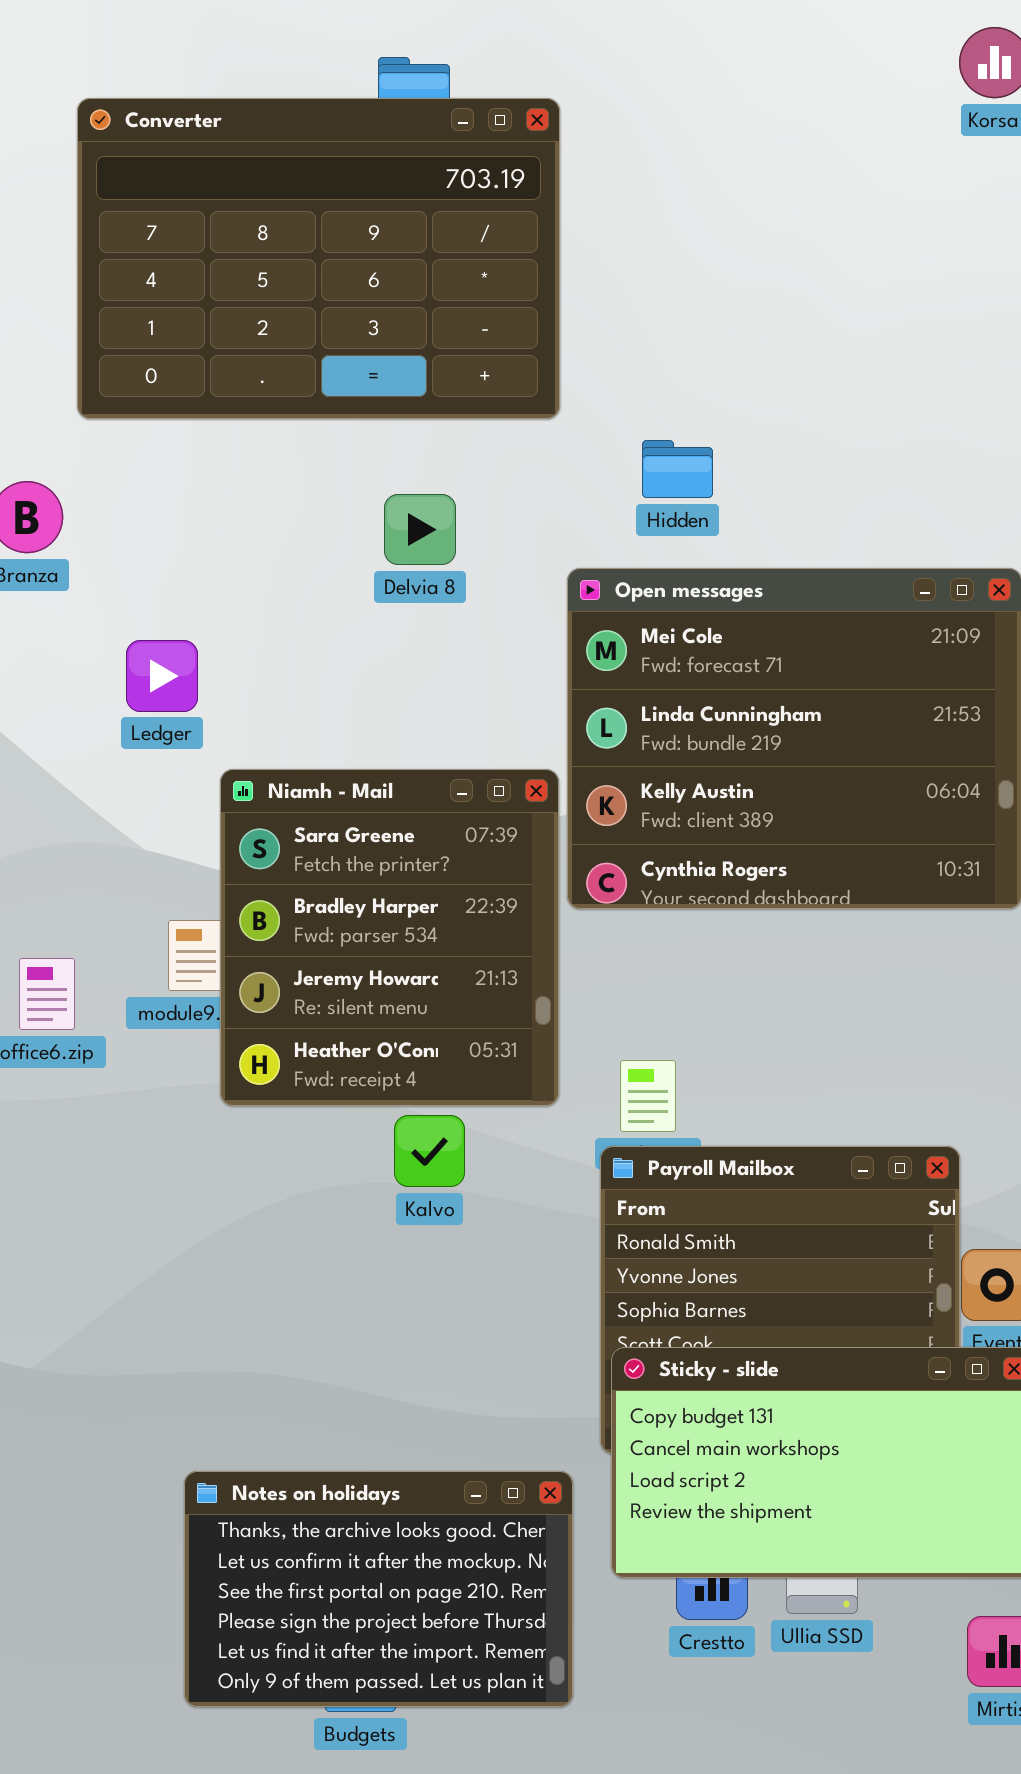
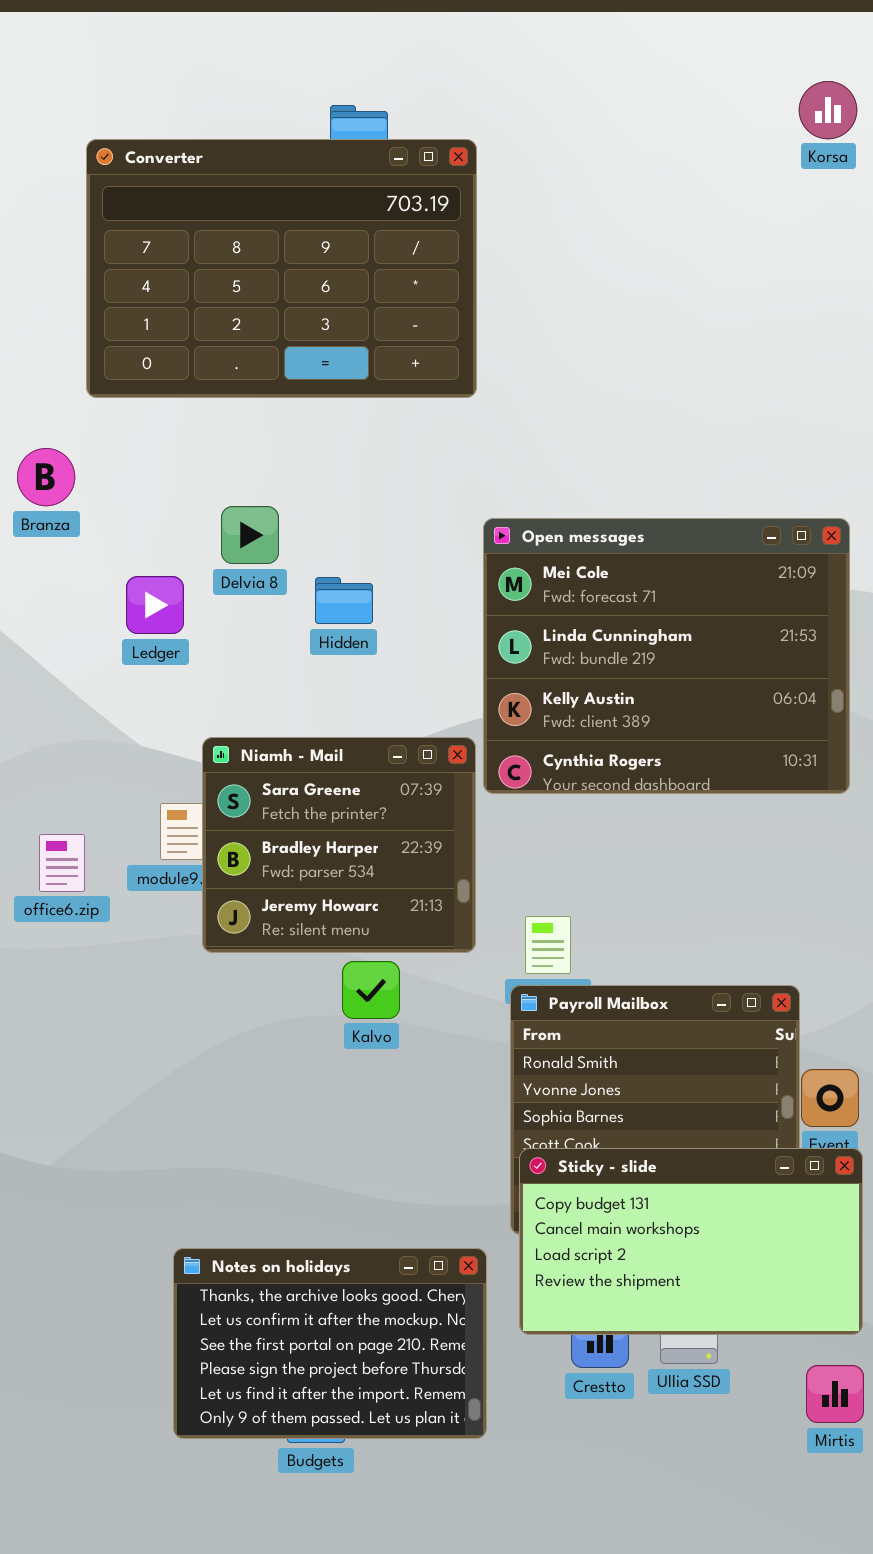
Hidden: [642,440,713,498] -> [315,577,373,624], moved
Delvia 8: [384,494,456,565] -> [221,506,279,564], moved
Niamh - Mail: [220,769,559,1106] -> [202,737,476,953], resized

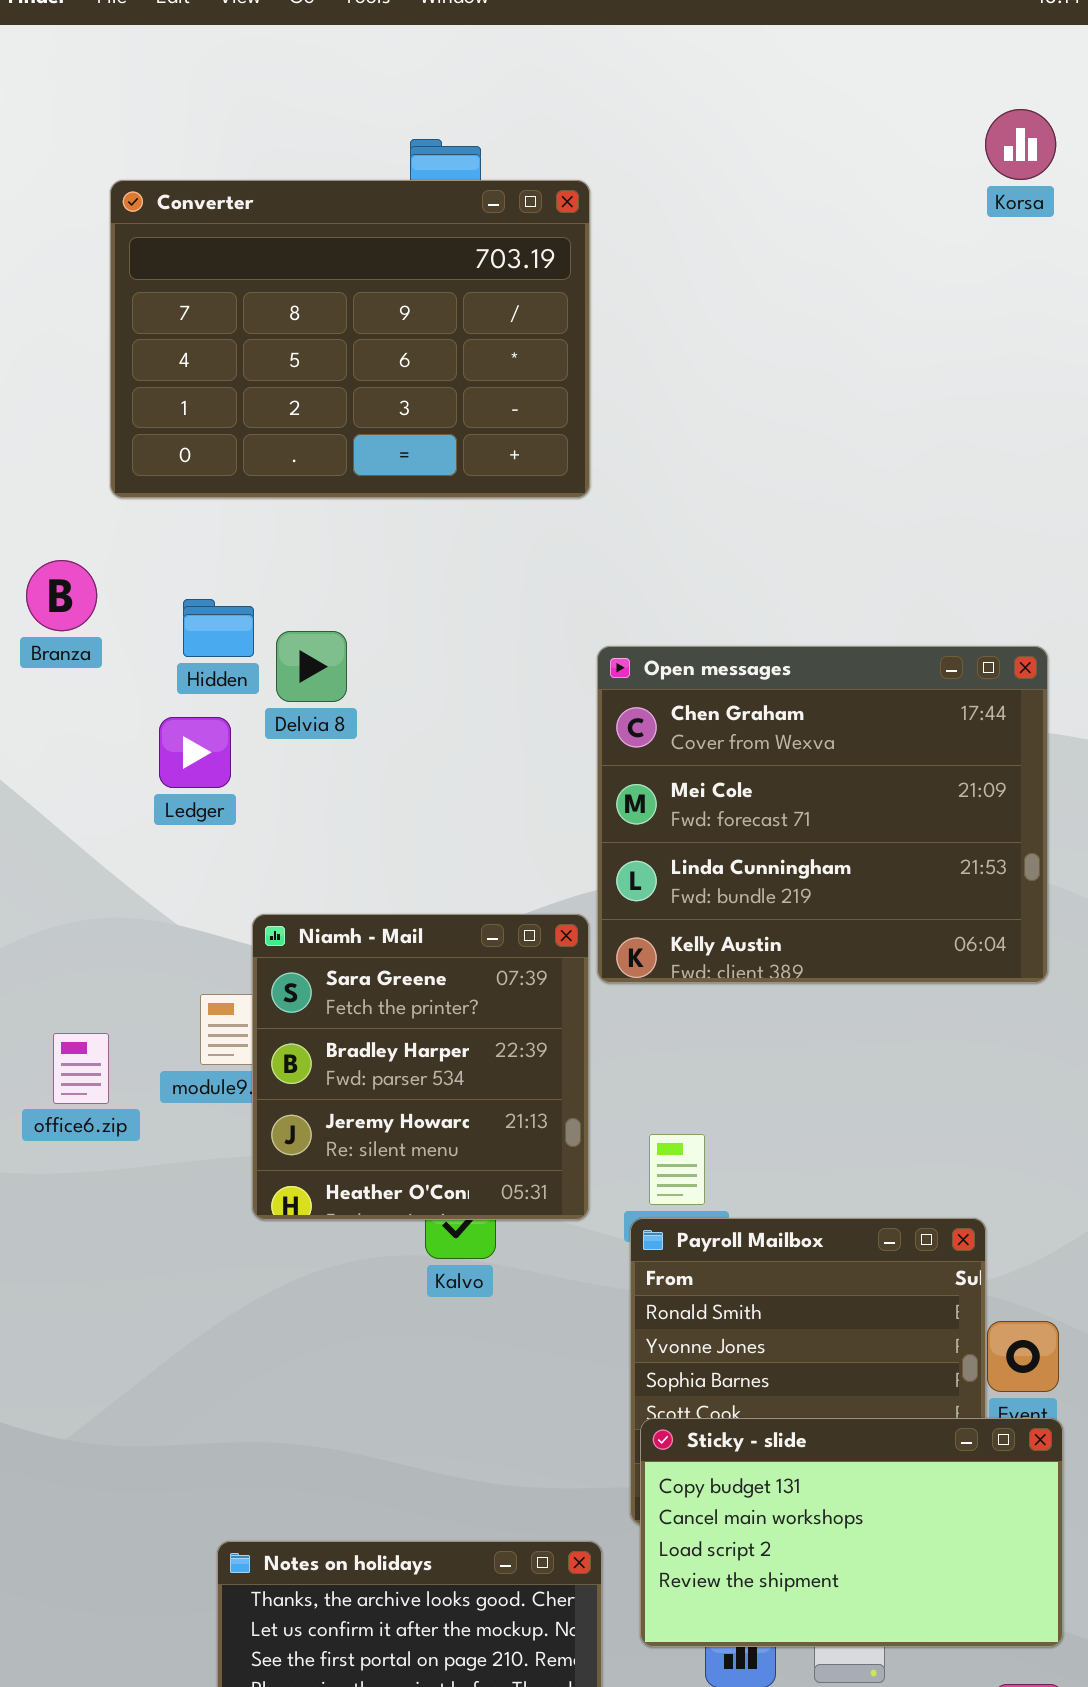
Open messages: [483,518,850,794] -> [597,646,1048,983], scrolled up 1 row
Hidden: [315,577,373,624] -> [183,599,254,657], moved
Niamh - Mail: [202,737,476,953] -> [252,914,589,1220], resized

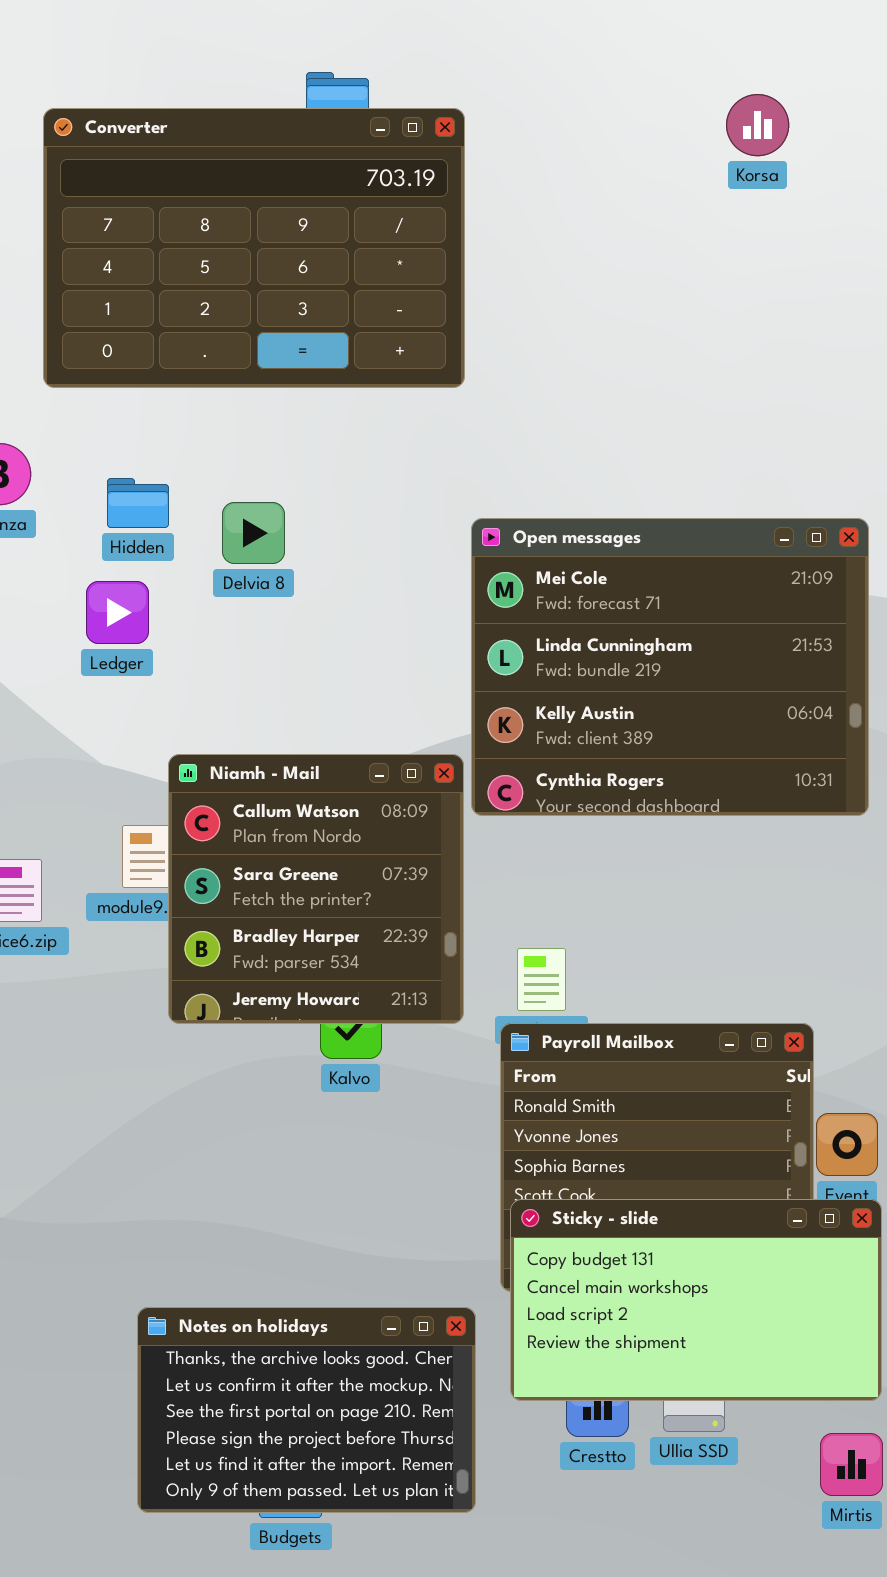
Korsa: [985,109,1056,180] -> [726,94,789,156], moved
Delvia 8: [276,631,347,702] -> [222,502,285,564], moved
Open messages: [597,646,1048,983] -> [471,518,869,816], scrolled down 1 row
Niamh - Mail: [252,914,589,1220] -> [168,754,464,1024], scrolled up 1 row

